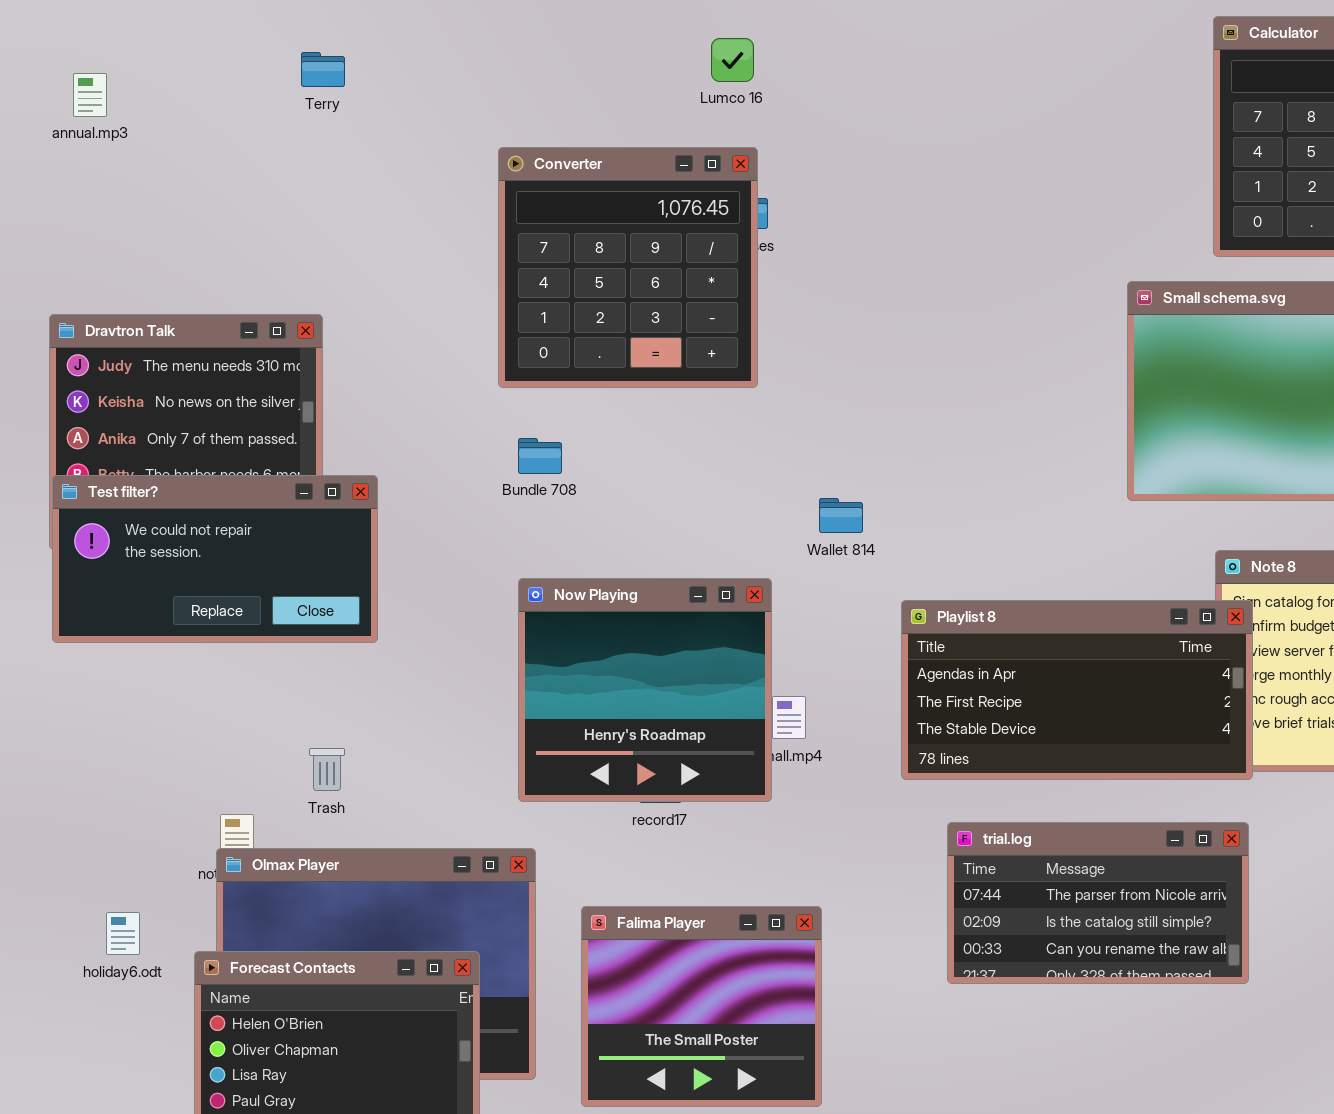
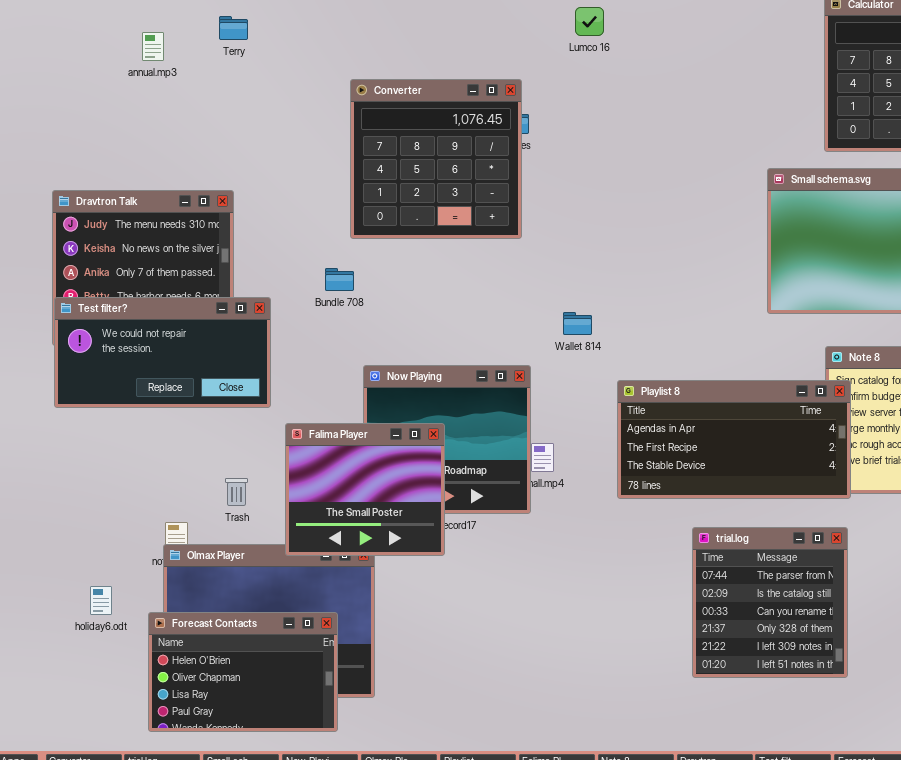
Lumco 16: [711,38,754,82] -> [575,7,604,36], moved
annual.mp3: [73,73,107,117] -> [142,32,164,61], moved
Bundle 708: [518,438,562,474] -> [325,268,354,291], moved
trial.log: [947,822,1249,984] -> [692,527,848,678], resized
Falima Player: [581,906,822,1107] -> [285,423,445,556], moved

